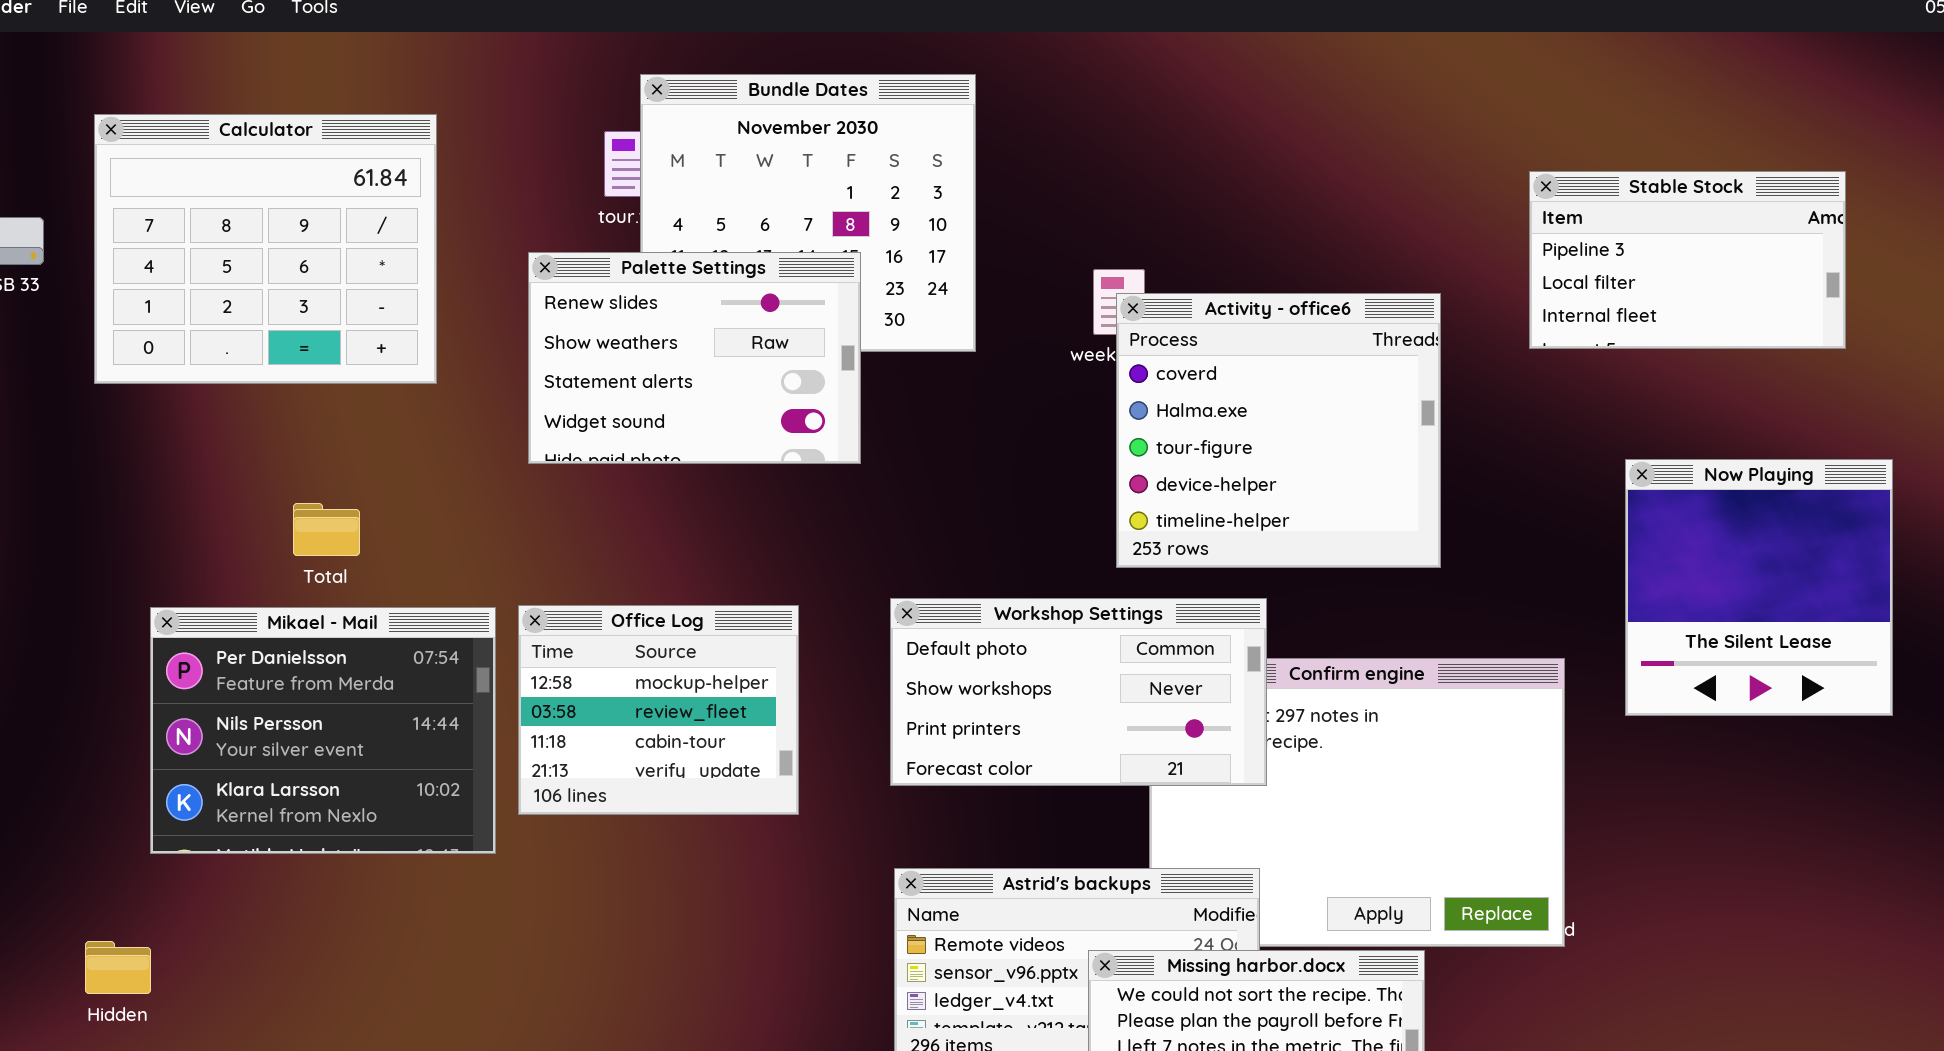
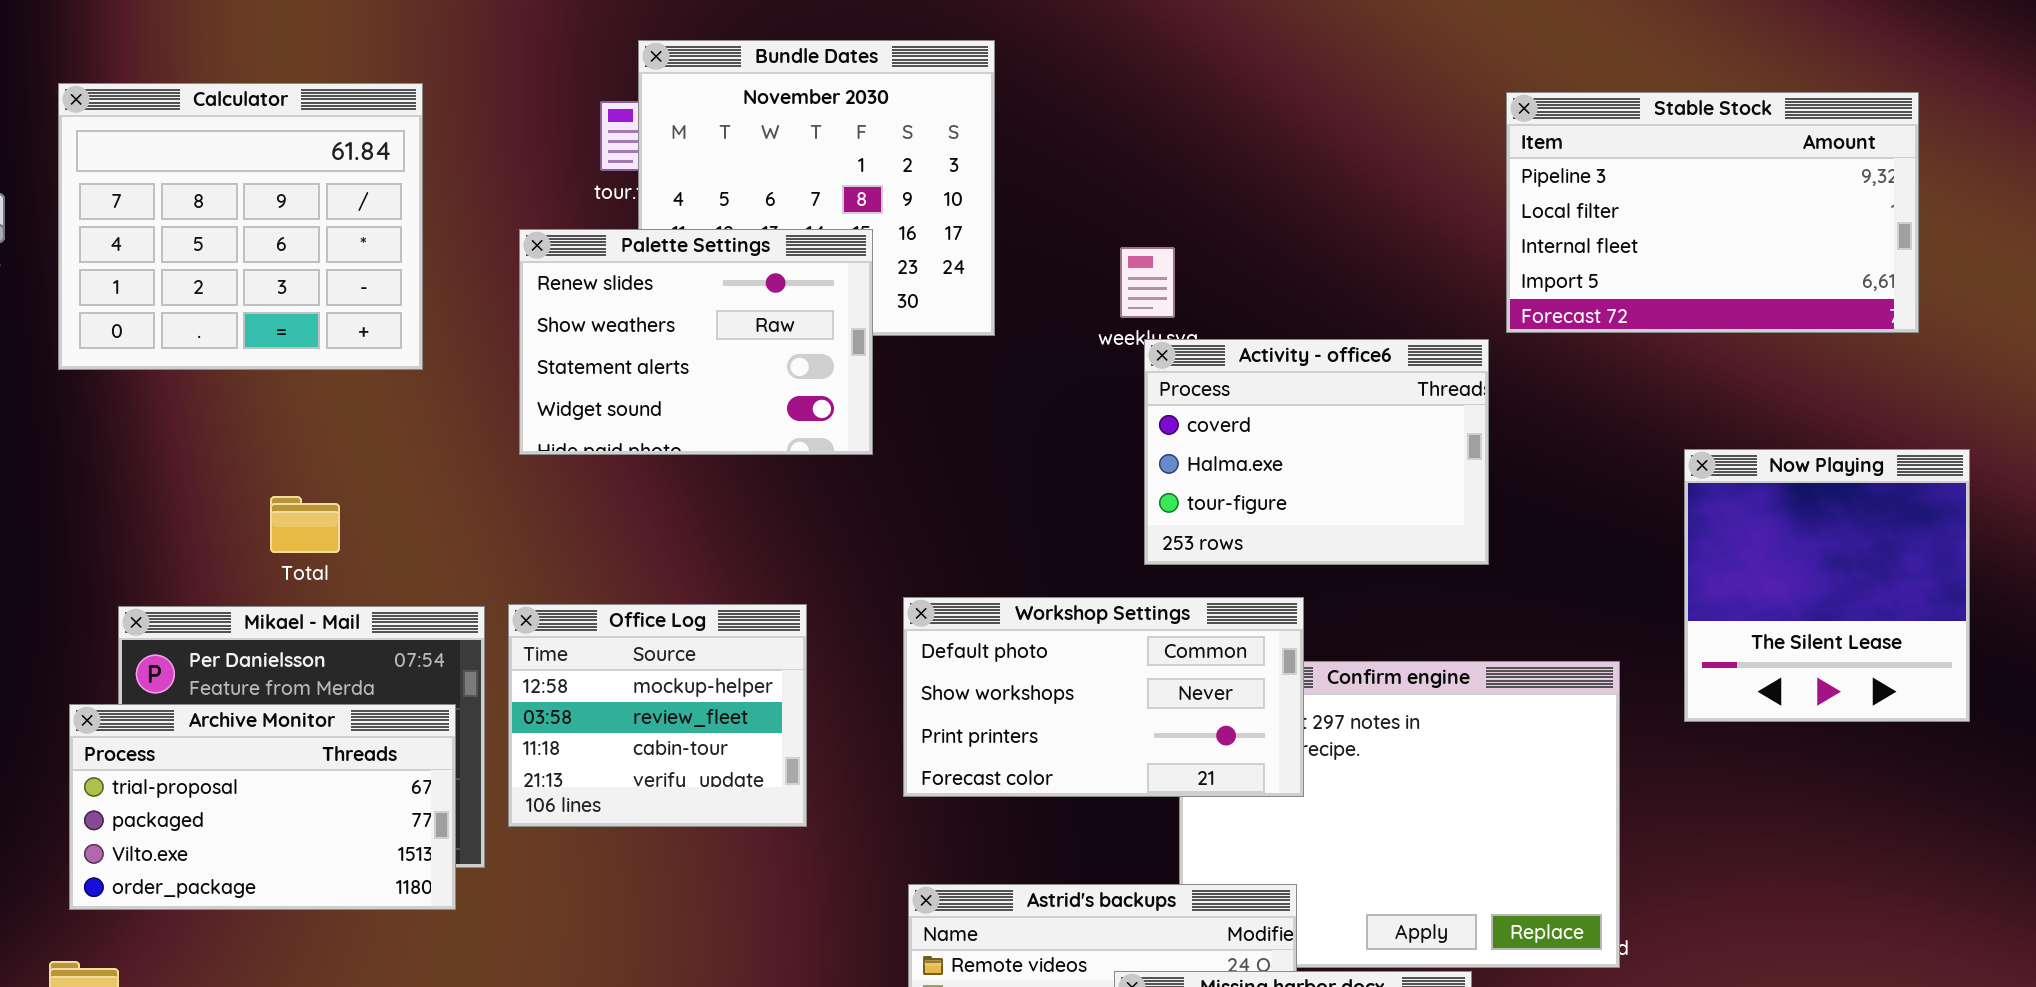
Stable Stock: [1529,171,1846,349] -> [1506,92,1919,333], resized
Activity - office6: [1116,293,1441,568] -> [1144,339,1489,565], resized
Archive Monitor: none -> [69,704,456,910], opened

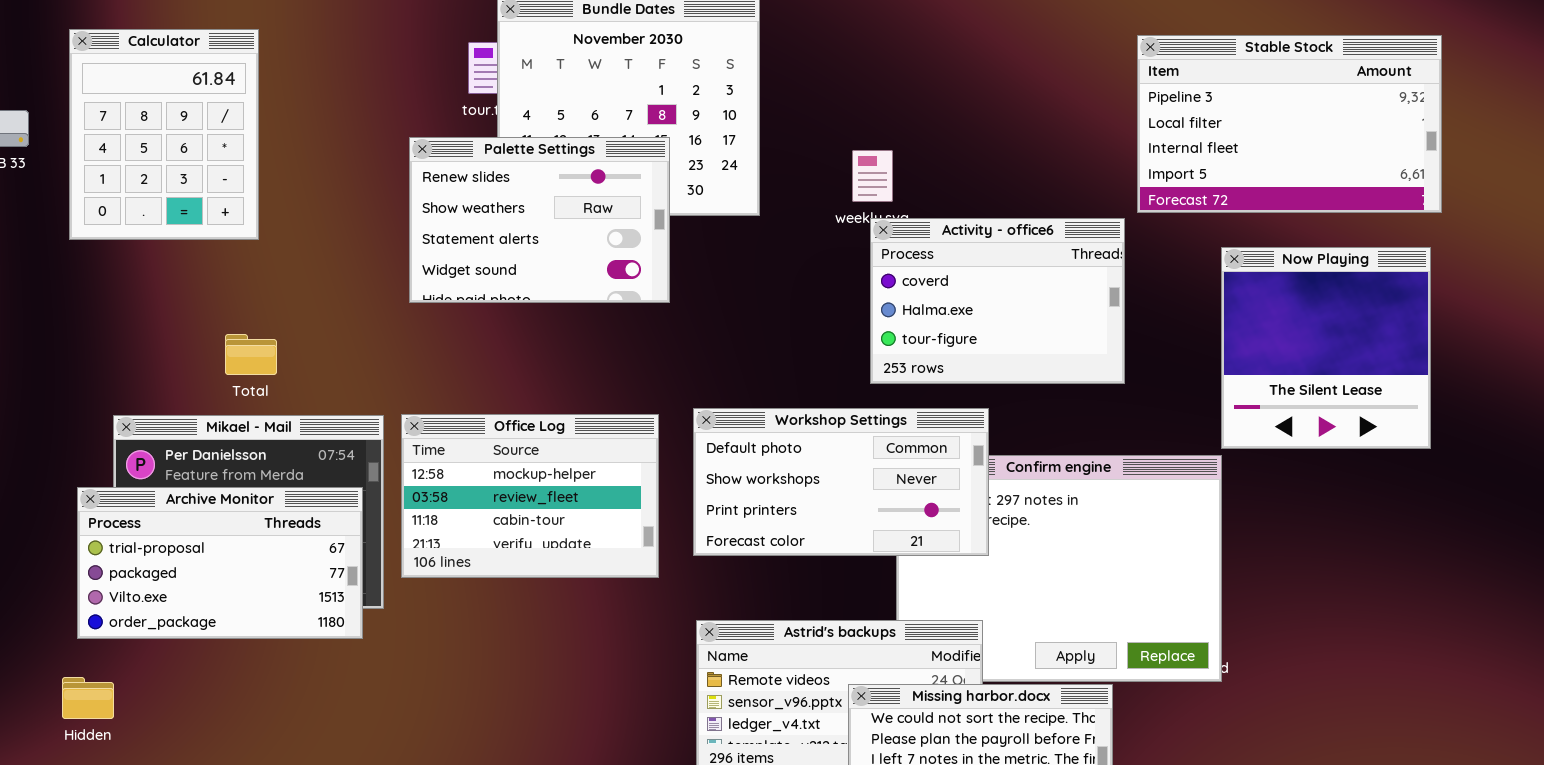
Calculator: [58,83,423,370] -> [69,29,259,240], resized
Now Playing: [1684,449,1970,722] -> [1221,247,1431,449], moved
Office Log: [508,604,807,827] -> [401,414,659,578], resized

